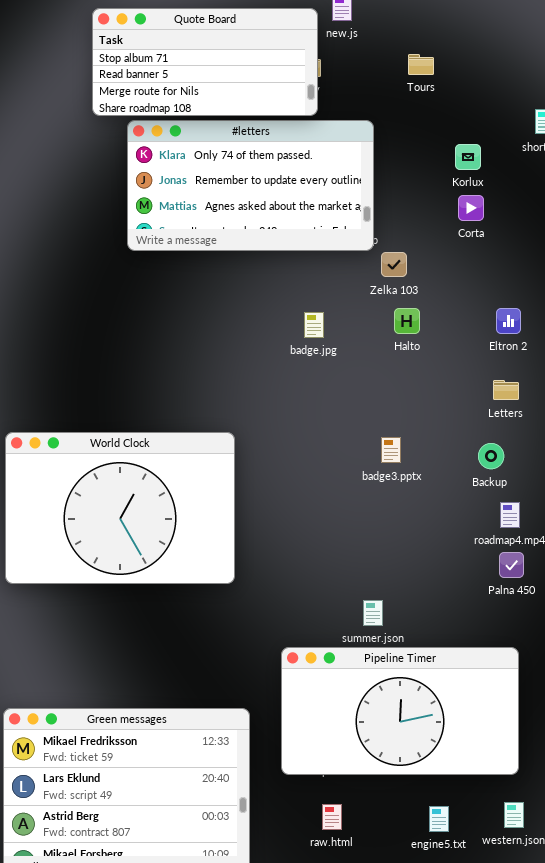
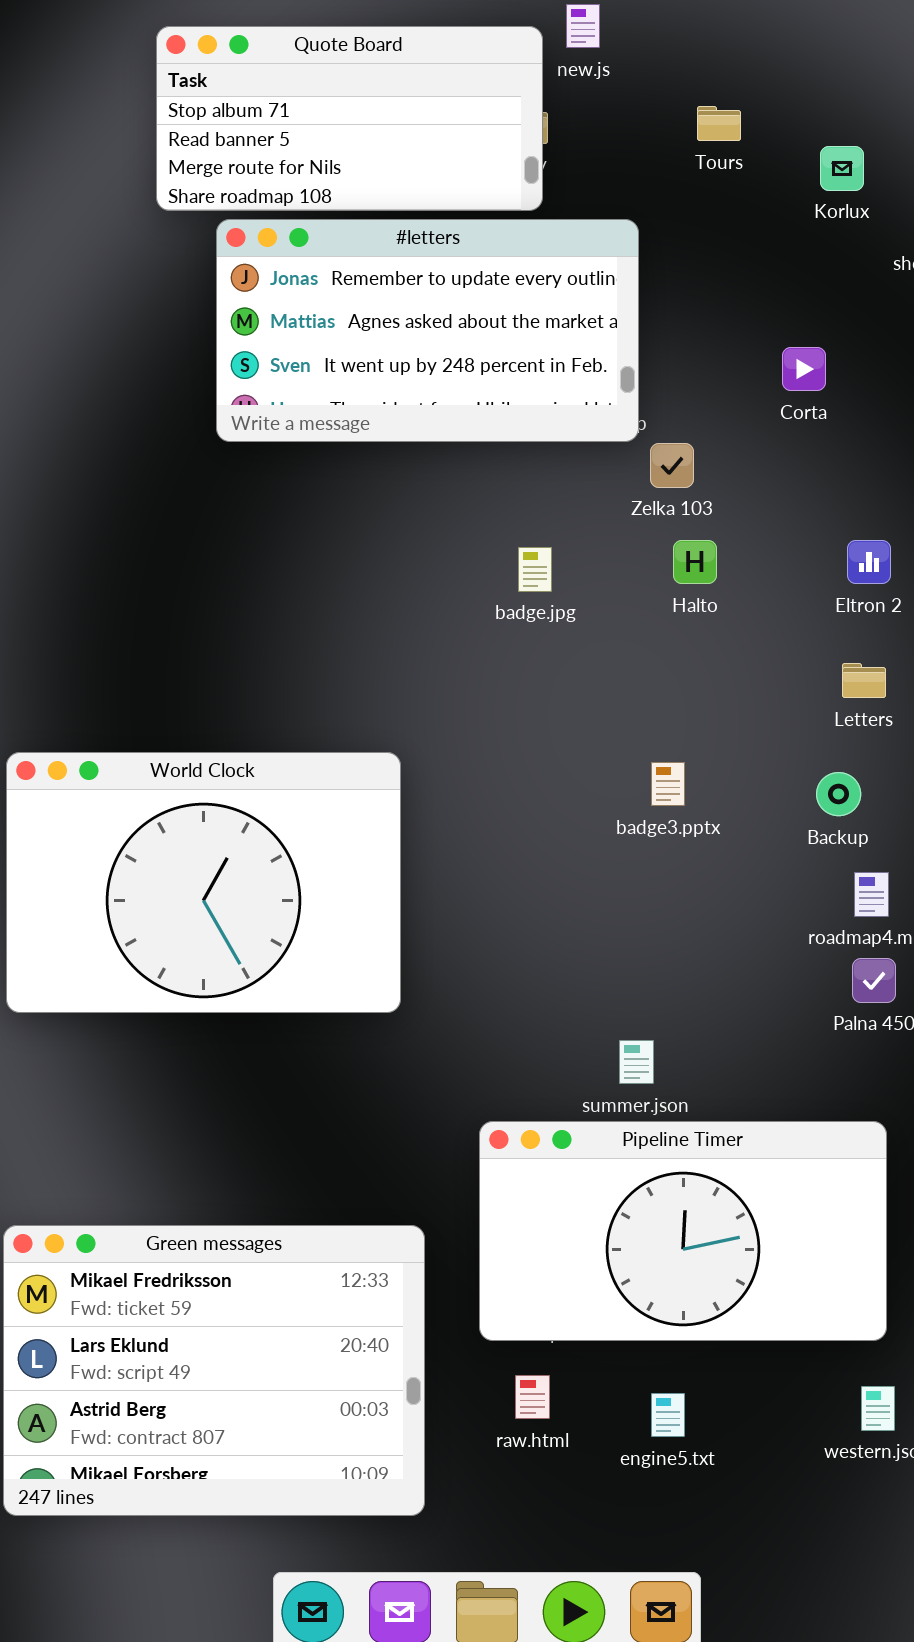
#letters: [127,120,374,251] -> [216,219,639,442], scrolled down 1 row
Korlux: [455,144,481,170] -> [820,146,864,191], moved
raw.html: [322,804,342,830] -> [515,1375,550,1419], moved
engine5.txt: [429,806,449,832] -> [651,1393,685,1437], moved

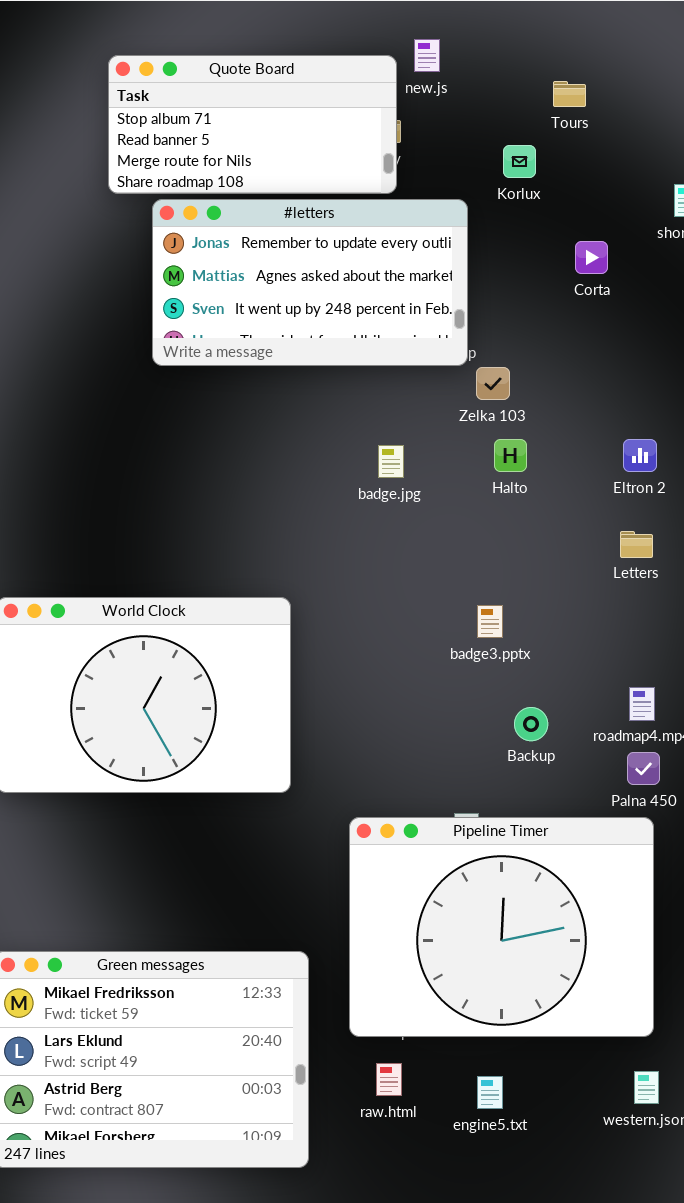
Tours: [697,106,741,141] -> [553,81,586,107], moved
Korlux: [820,146,864,191] -> [503,145,536,178], moved
Corta: [782,347,826,391] -> [575,241,608,274], moved
Backup: [816,772,861,816] -> [514,707,548,741], moved
Pipeline Timer: [479,1121,887,1341] -> [349,817,654,1037], resized

